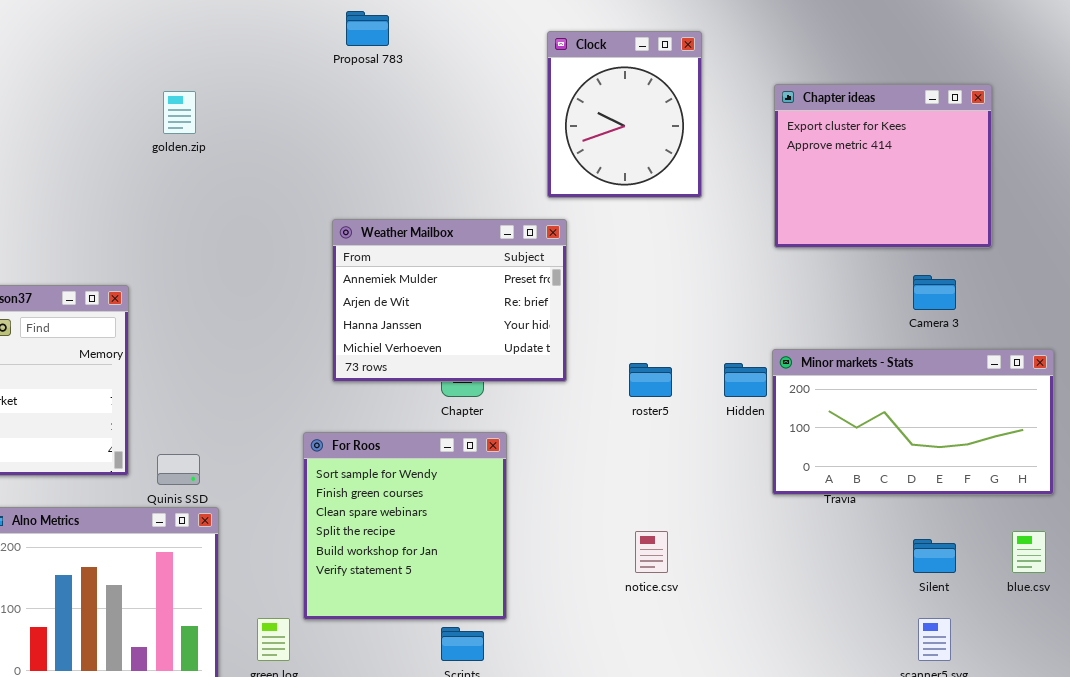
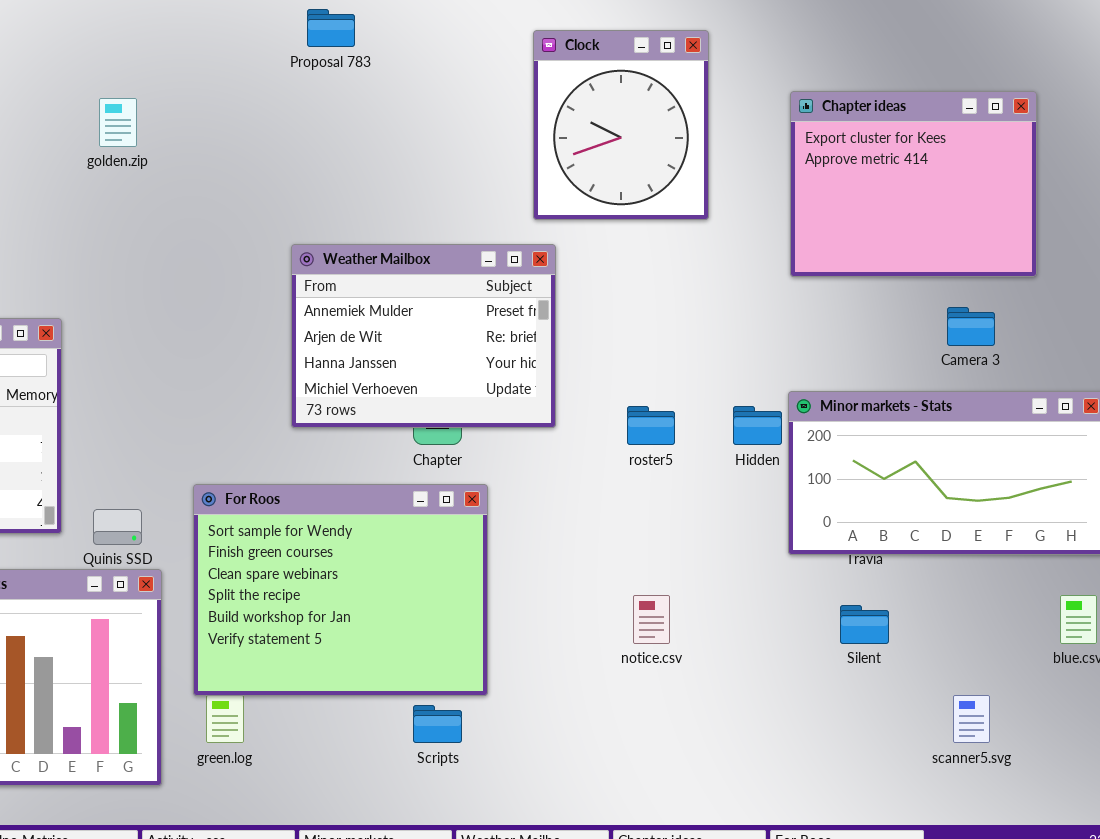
For Roos: [303,432,507,620] -> [193,484,488,696], resized
Silent: [913,539,956,573] -> [840,605,889,644], moved

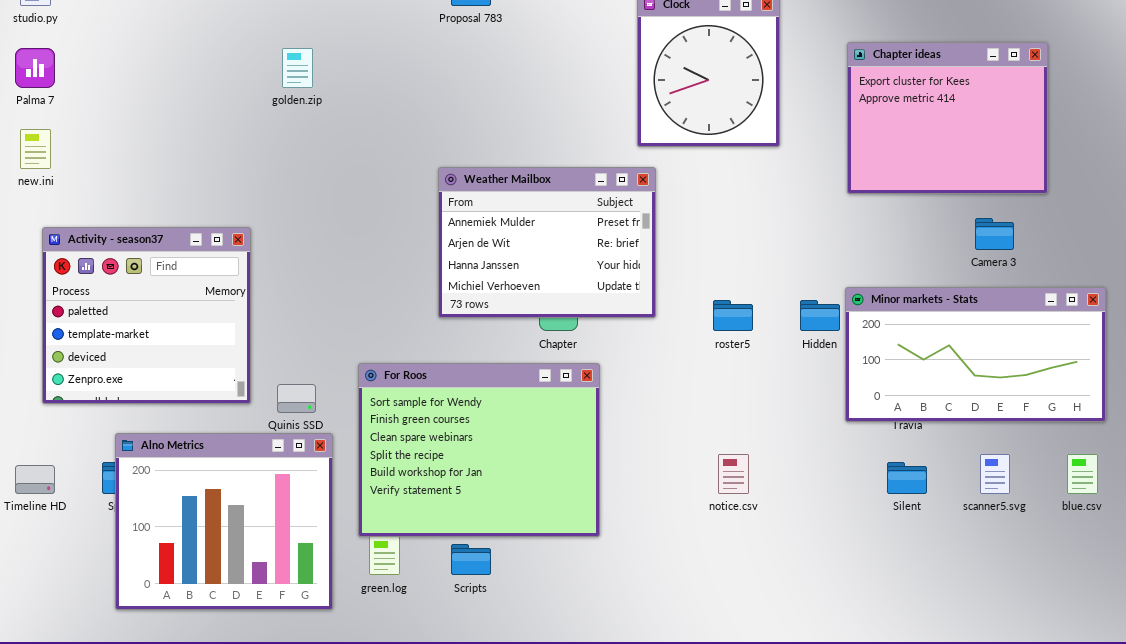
scanner5.svg: [953,695,990,743] -> [980,454,1010,494], moved
Scripts: [413,705,462,743] -> [451,544,491,575], moved

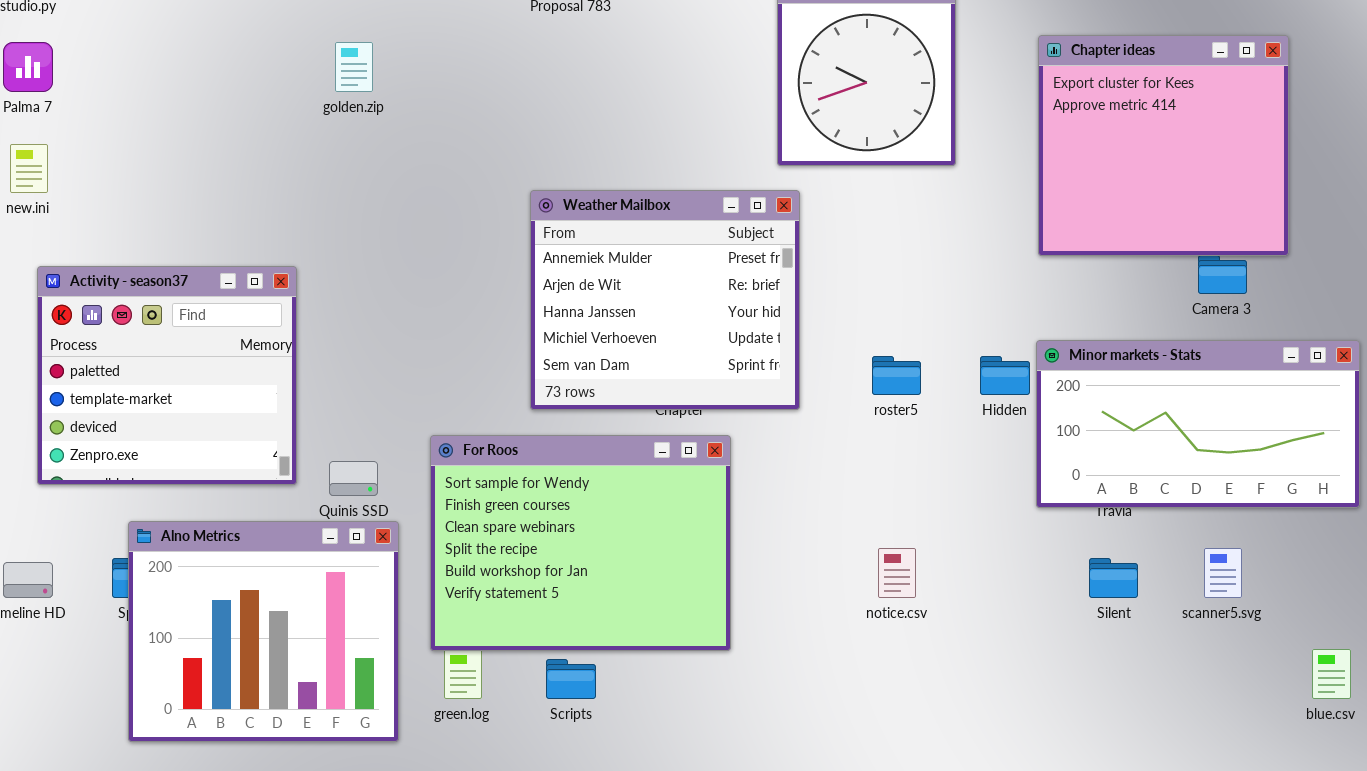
Chapter ideas: [847,42,1048,194] -> [1038,35,1289,256], resized
Weather Mailbox: [438,167,656,318] -> [530,190,800,410], resized
blue.csv: [1067,454,1098,494] -> [1312,649,1351,699], moved

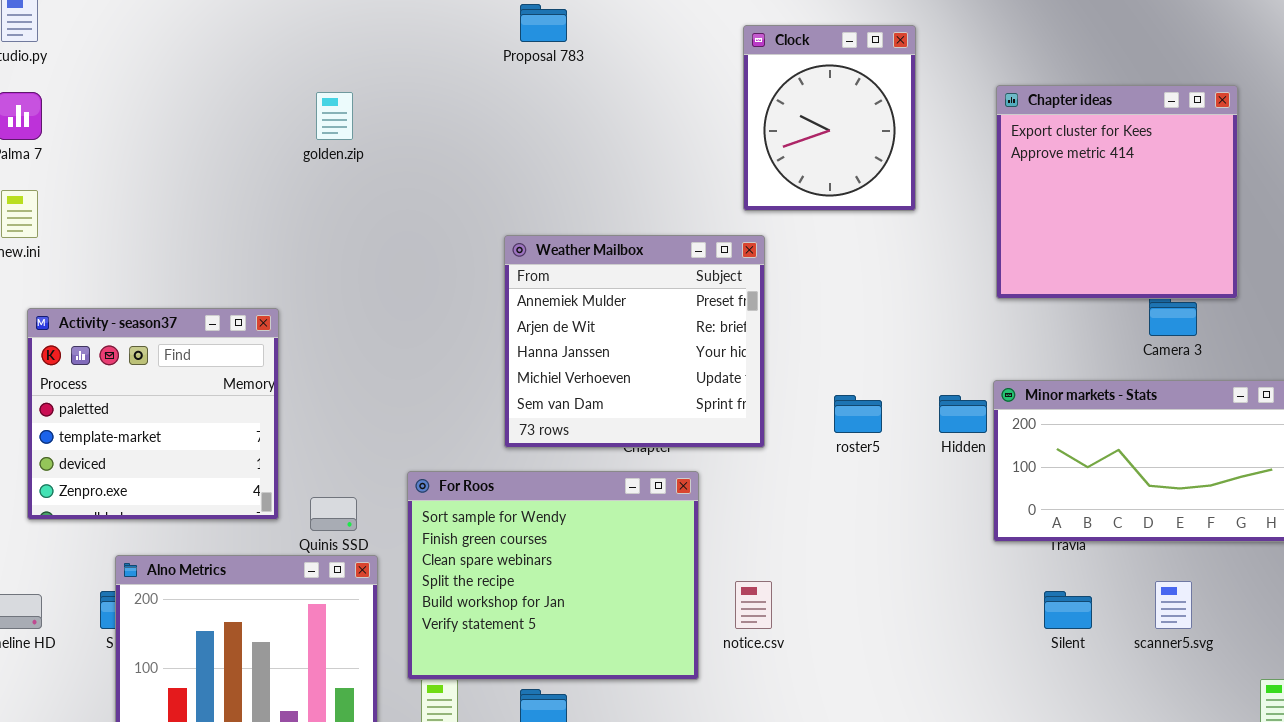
notice.csv: [878,548,916,598] -> [735,581,772,629], moved

